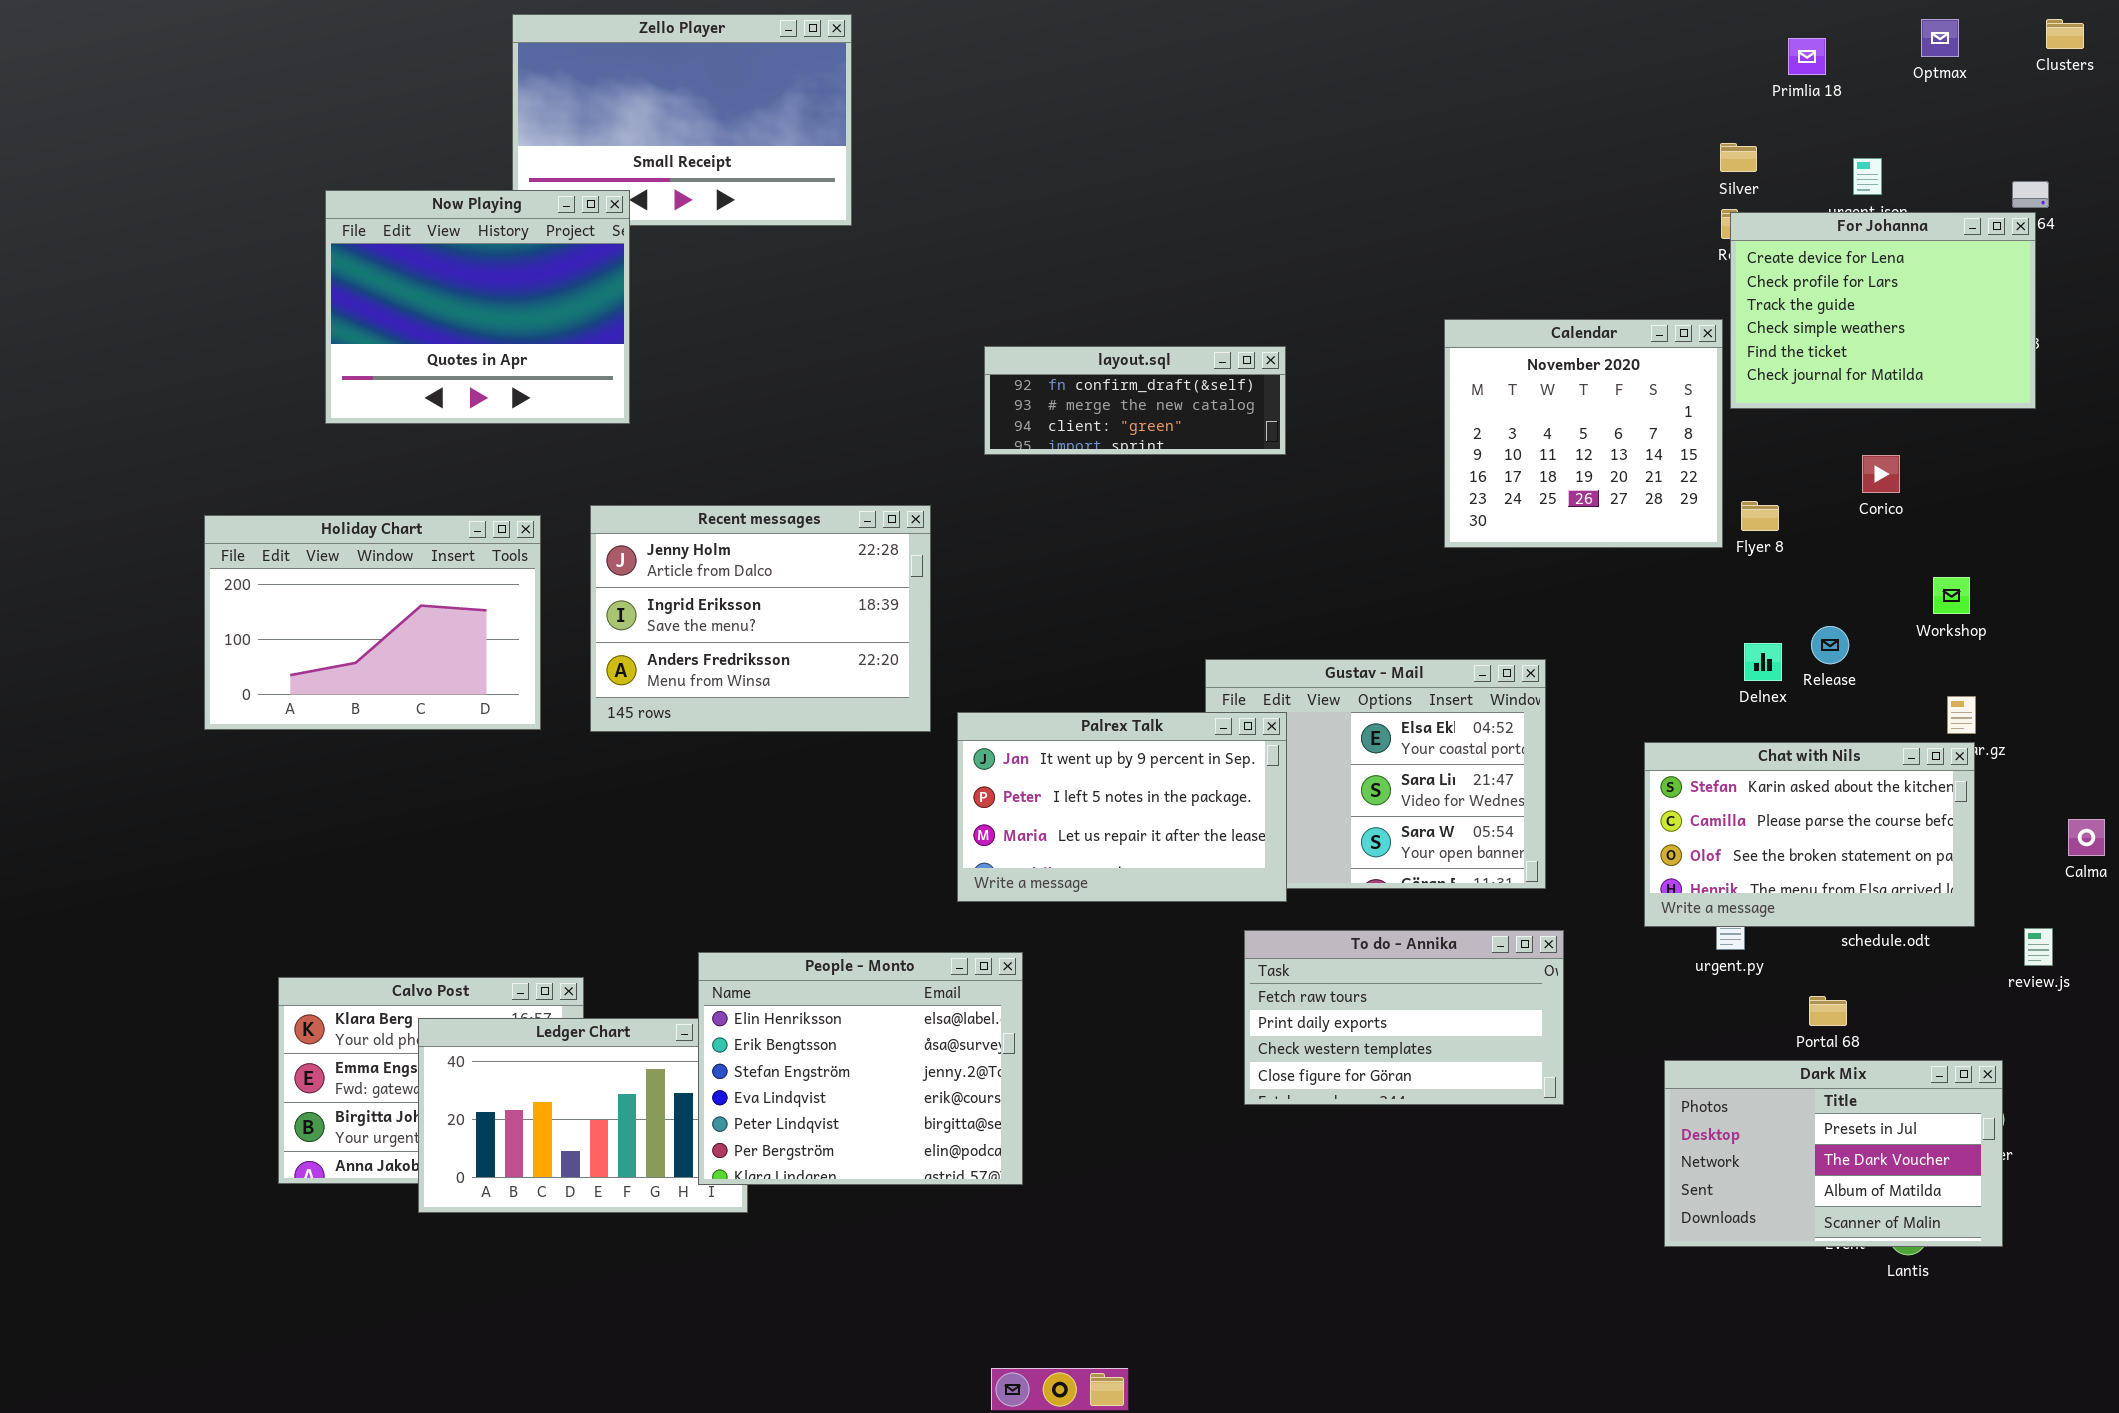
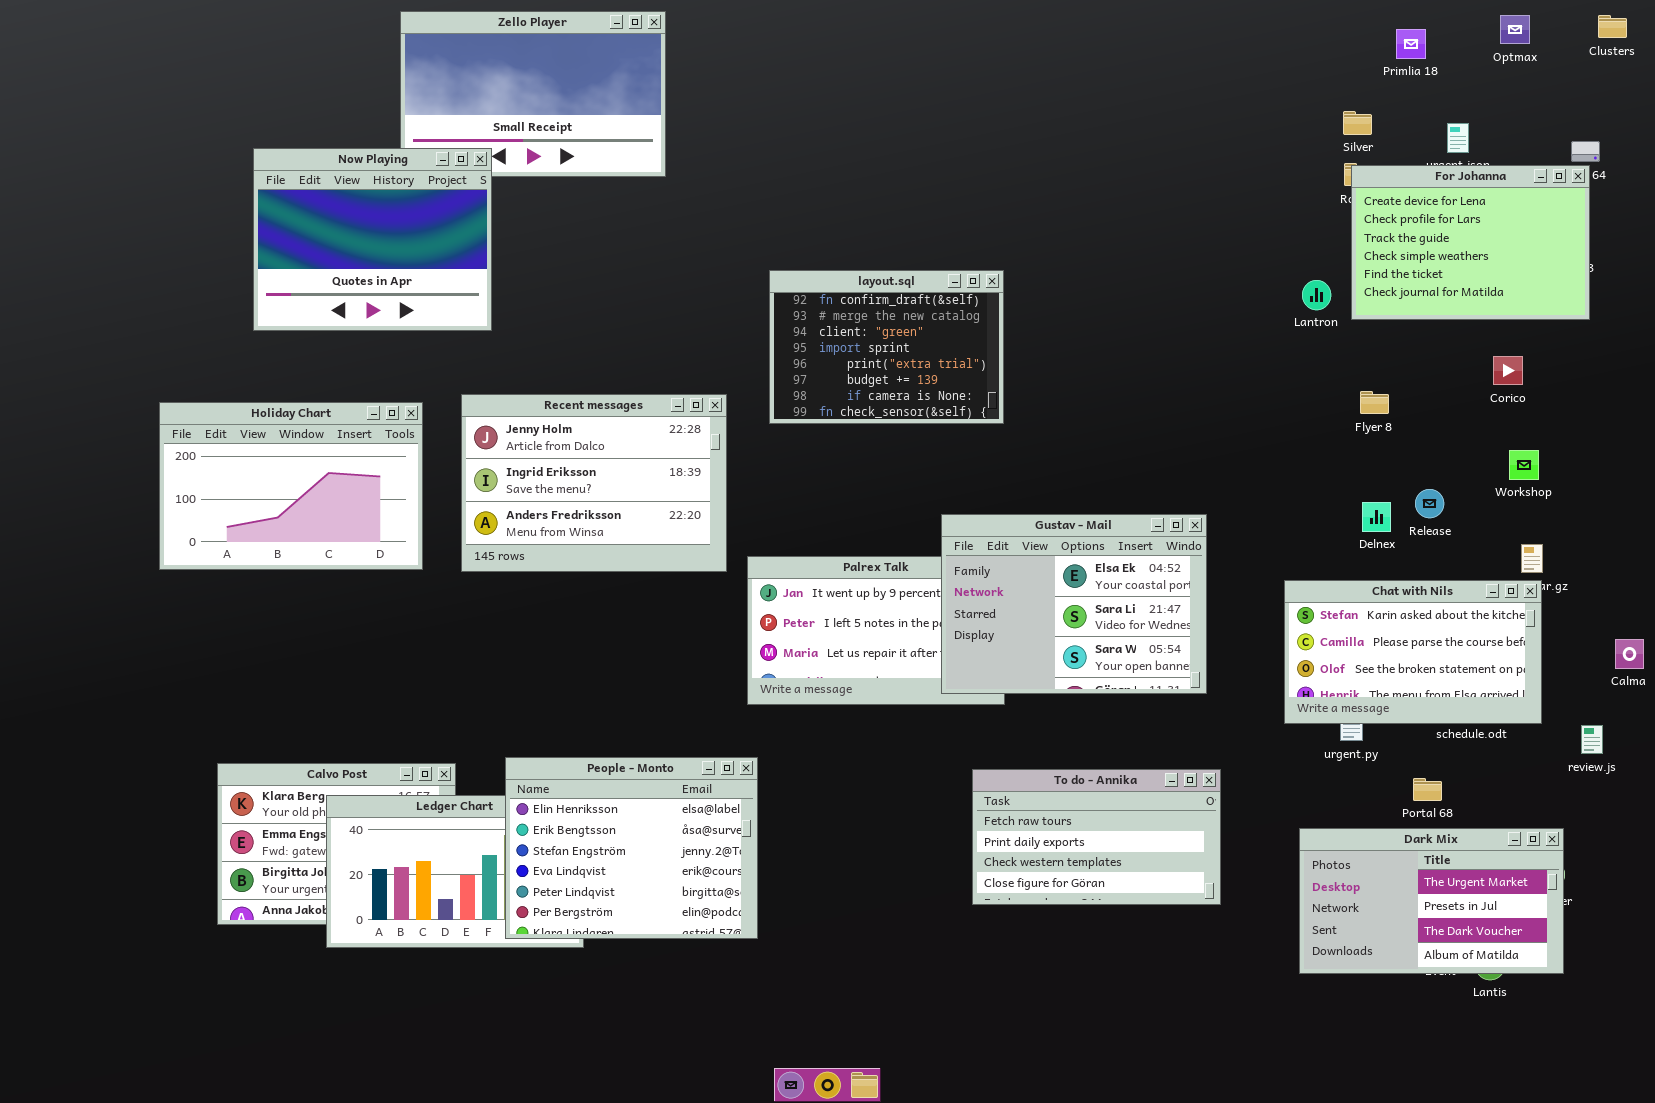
Calendar: [1444,319,1723,548] -> none, closed
layout.sql: [984,346,1286,455] -> [769,270,1004,424], resized
Corico: [1862,455,1900,493] -> [1493,356,1523,385], moved
Gustav - Mail: [1205,659,1546,889] -> [941,514,1207,694], raised
To do - Annika: [1244,930,1564,1105] -> [972,769,1221,905], moved
People - Monto: [698,952,1023,1185] -> [505,757,758,939], moved
Dark Mix: [1664,1060,2003,1247] -> [1299,828,1564,974], scrolled up 1 row

